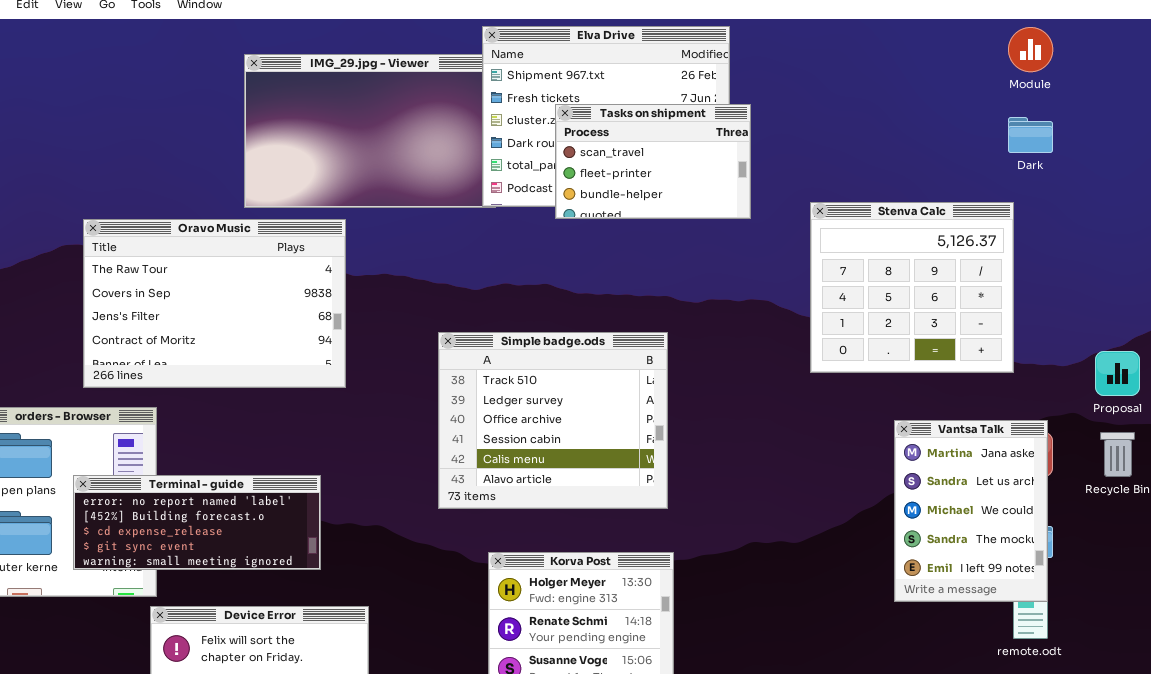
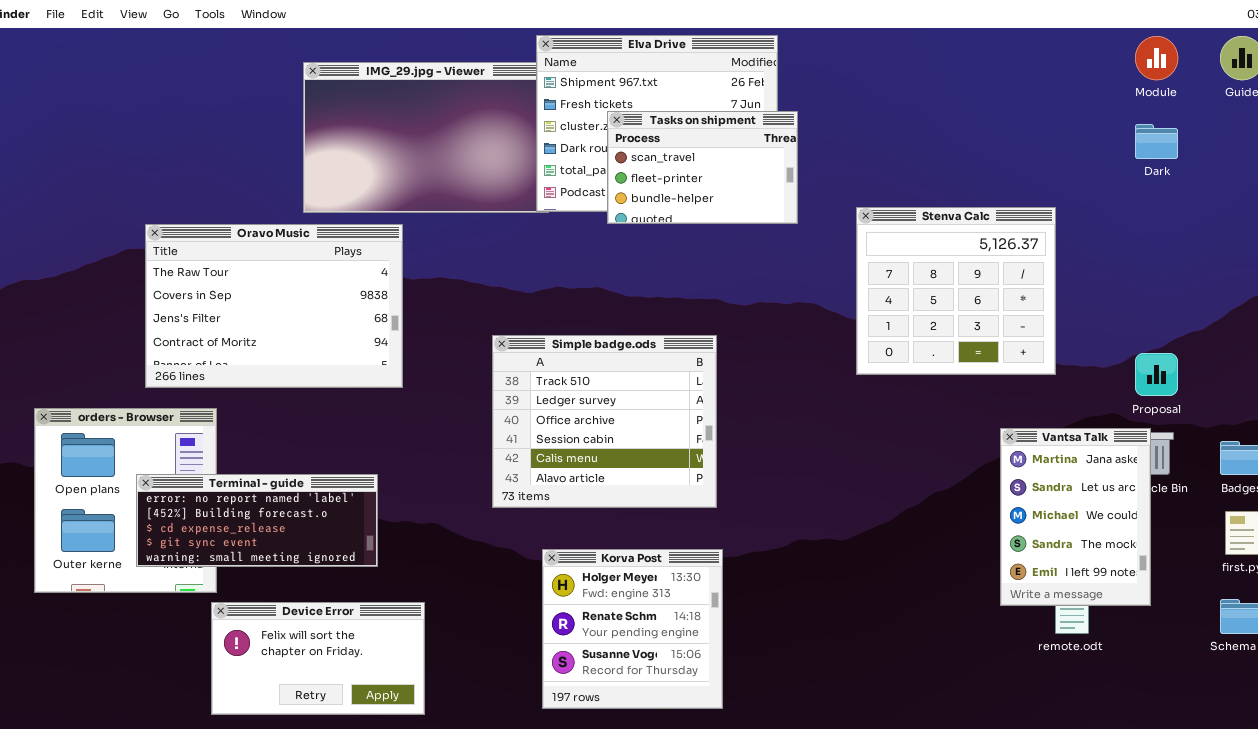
Module: [1008,27,1053,72] -> [1135,36,1178,80], moved
Dark: [1008,117,1053,153] -> [1135,124,1178,159], moved
Vantsa Talk: [894,420,1048,602] -> [1000,428,1151,606], moved

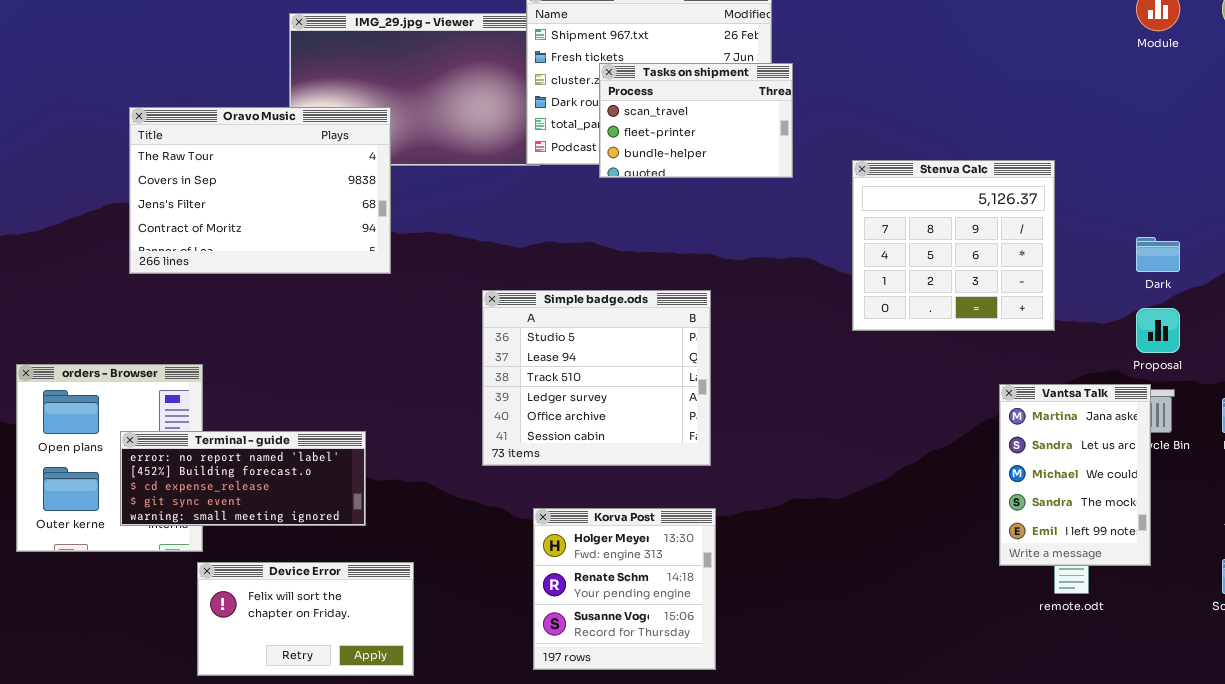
Dark: [1135,124,1178,159] -> [1136,237,1180,272], moved
Oravo Music: [145,224,403,388] -> [129,107,391,274], moved
Simple badge.ods: [492,335,717,508] -> [482,290,711,466], scrolled up 2 rows

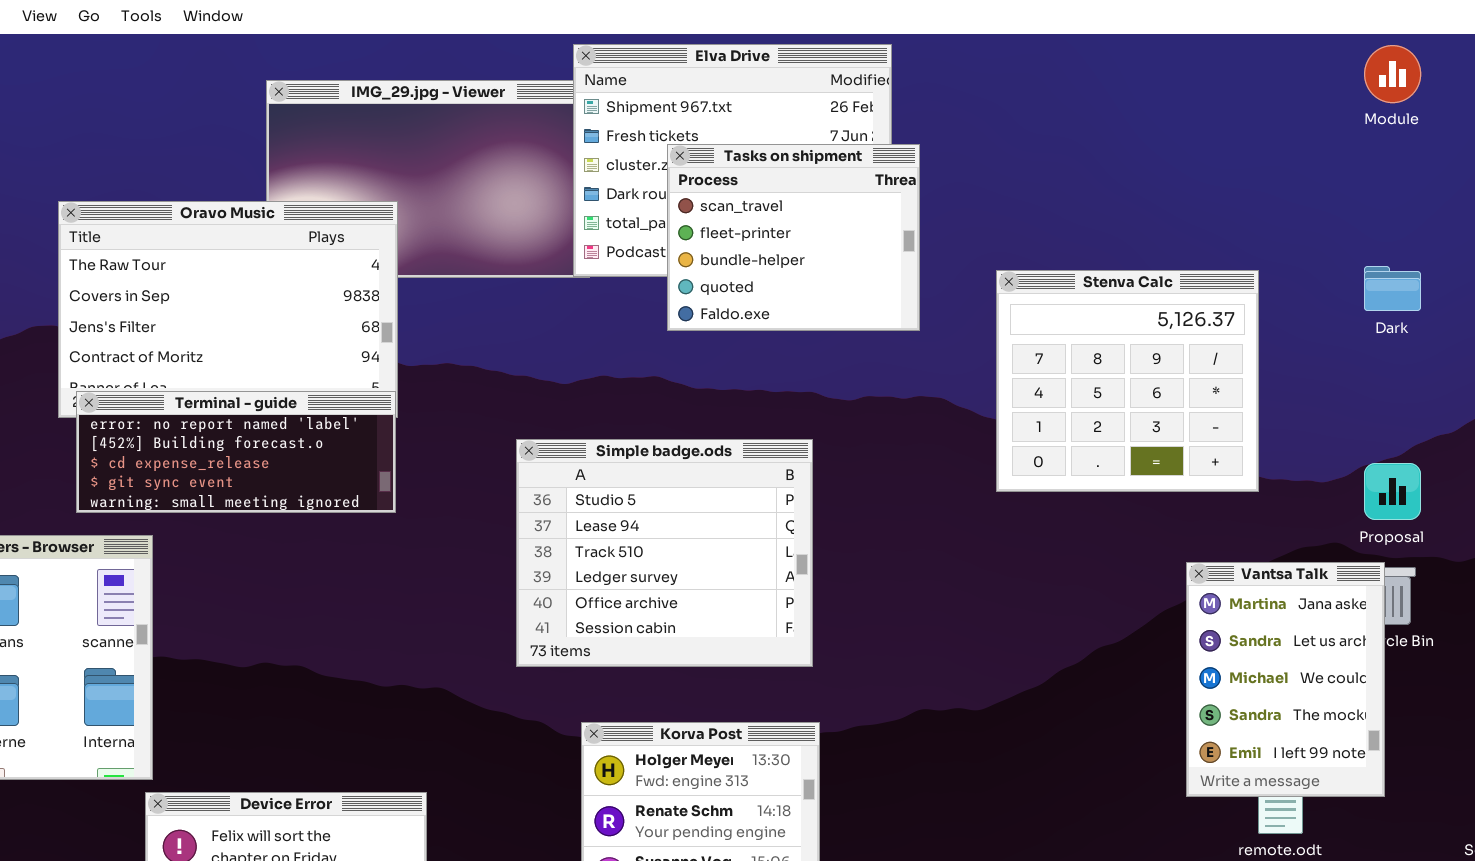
Tasks on shipment: [599,63,793,178] -> [667,144,920,331], resized
Dark: [1136,237,1180,272] -> [1364,266,1421,311], moved
Terminal - guide: [120,431,366,526] -> [76,391,396,513], moved

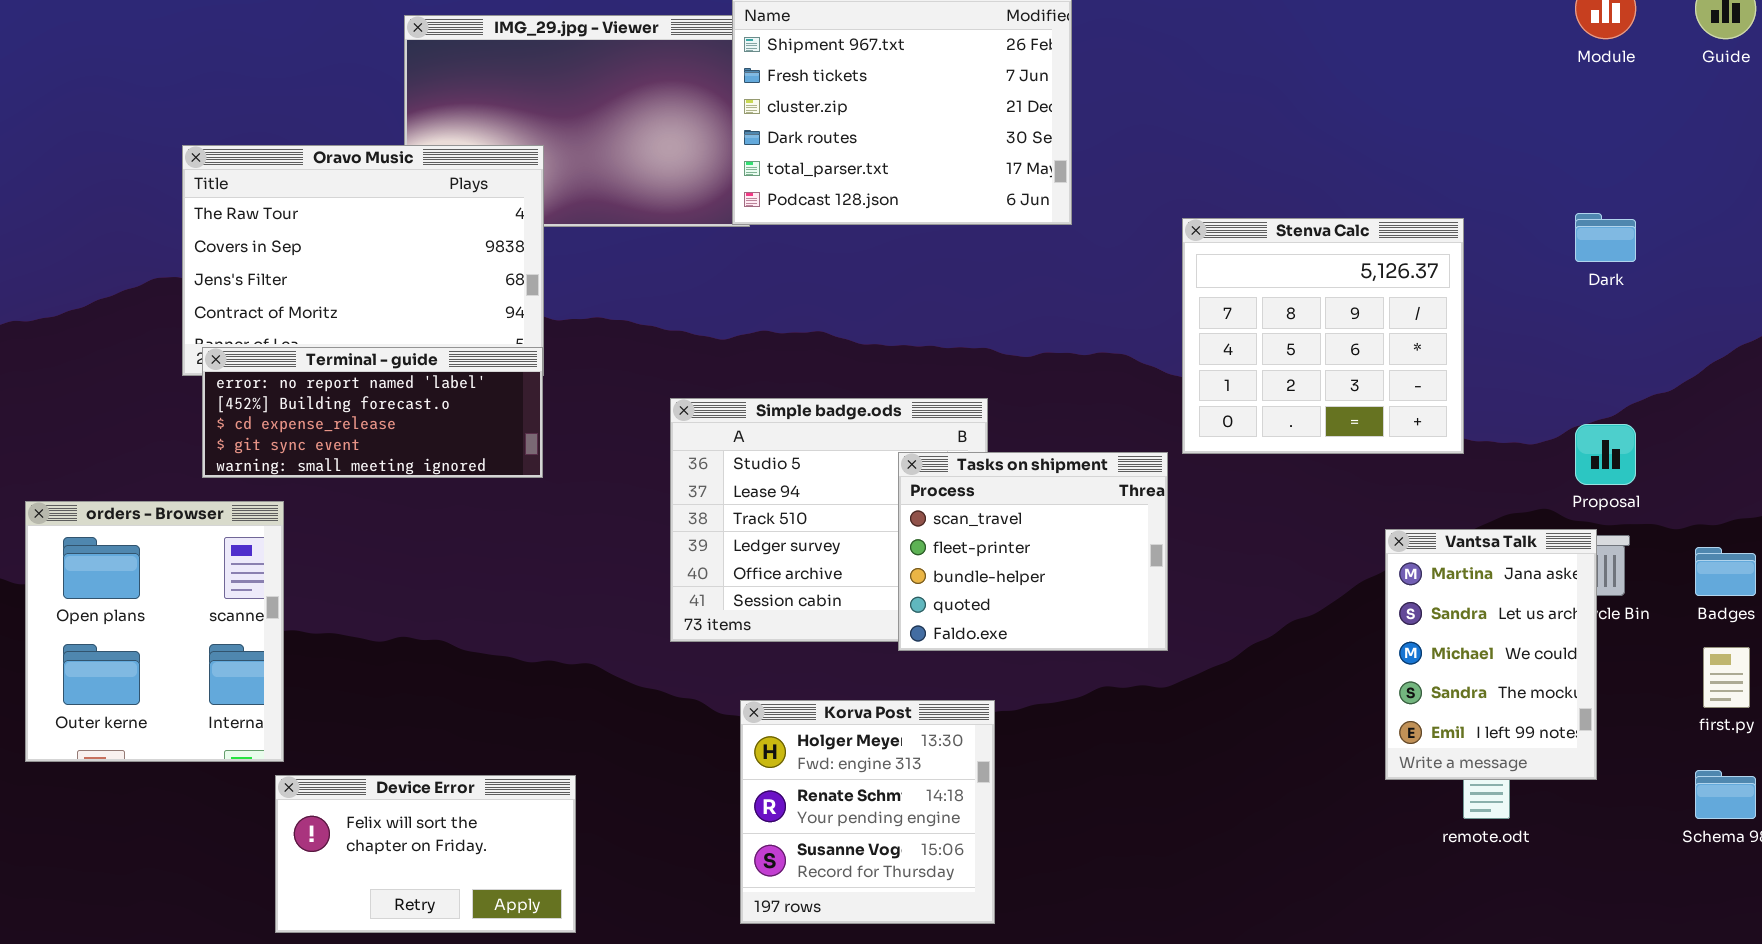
Tasks on shipment: [667,144,920,331] -> [898,452,1168,651], moved

